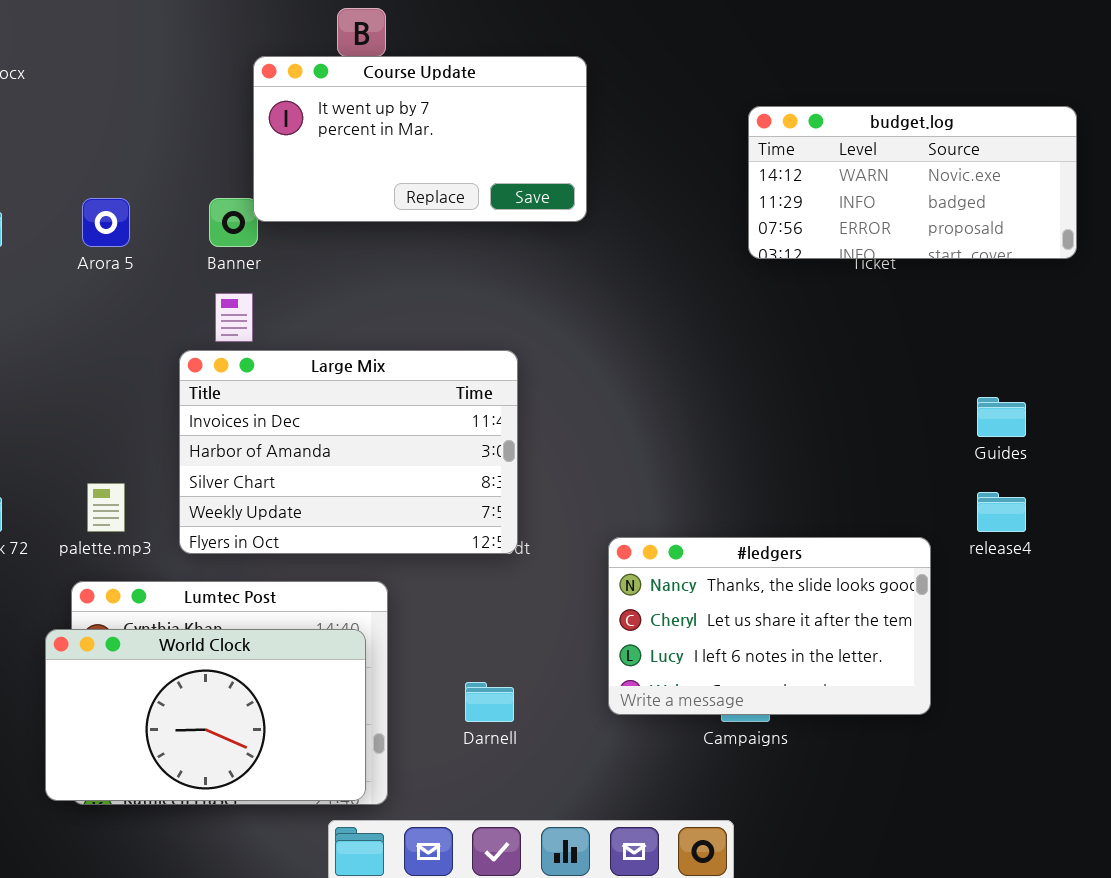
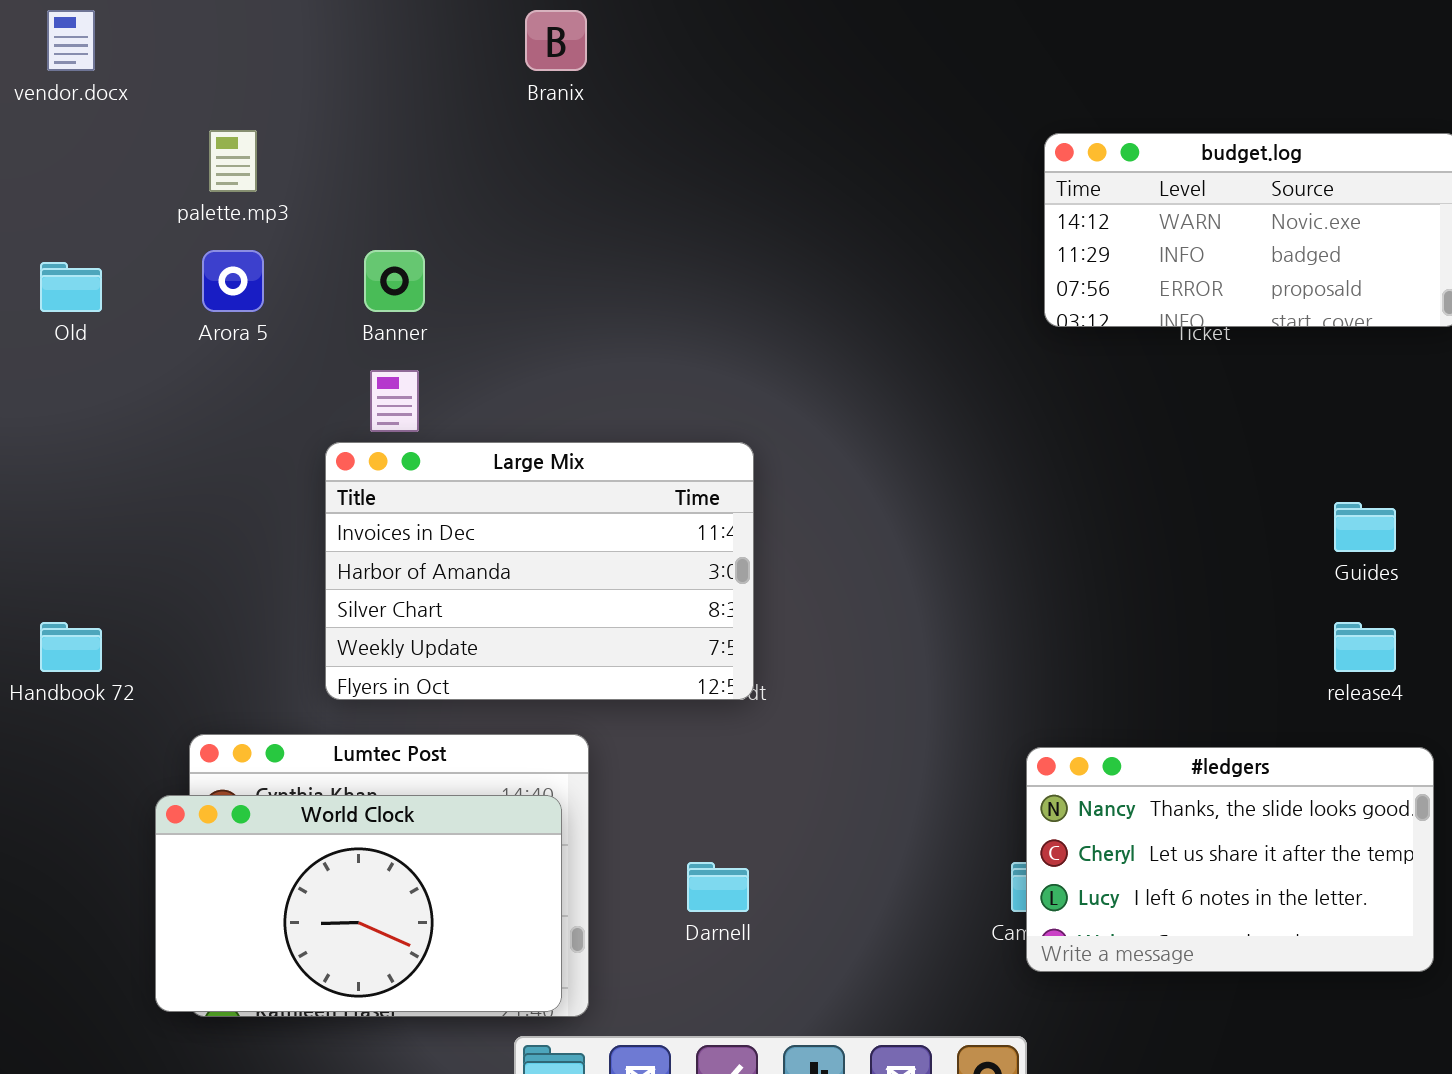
Course Update: [253,56,587,222] -> none, closed
palette.mp3: [87,483,125,532] -> [209,130,257,192], moved
#ledgers: [608,537,931,715] -> [1026,747,1434,972], moved

